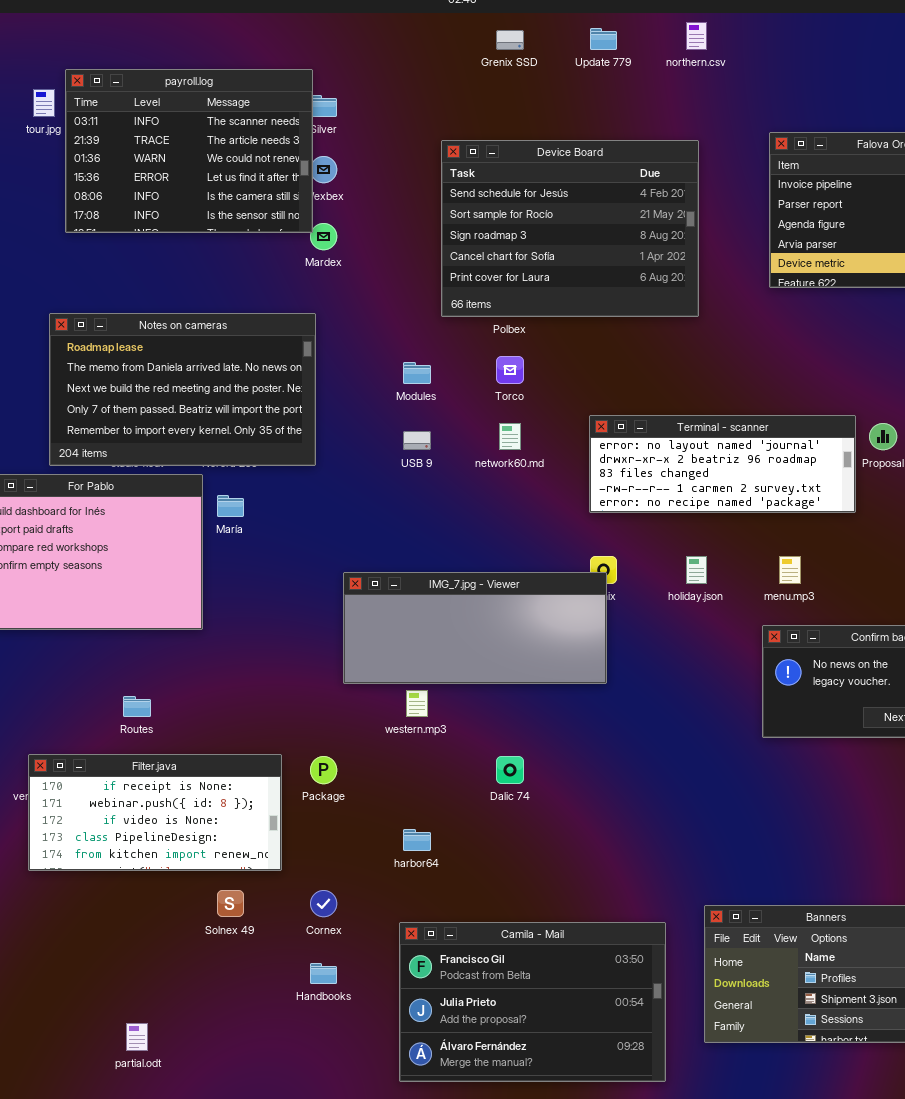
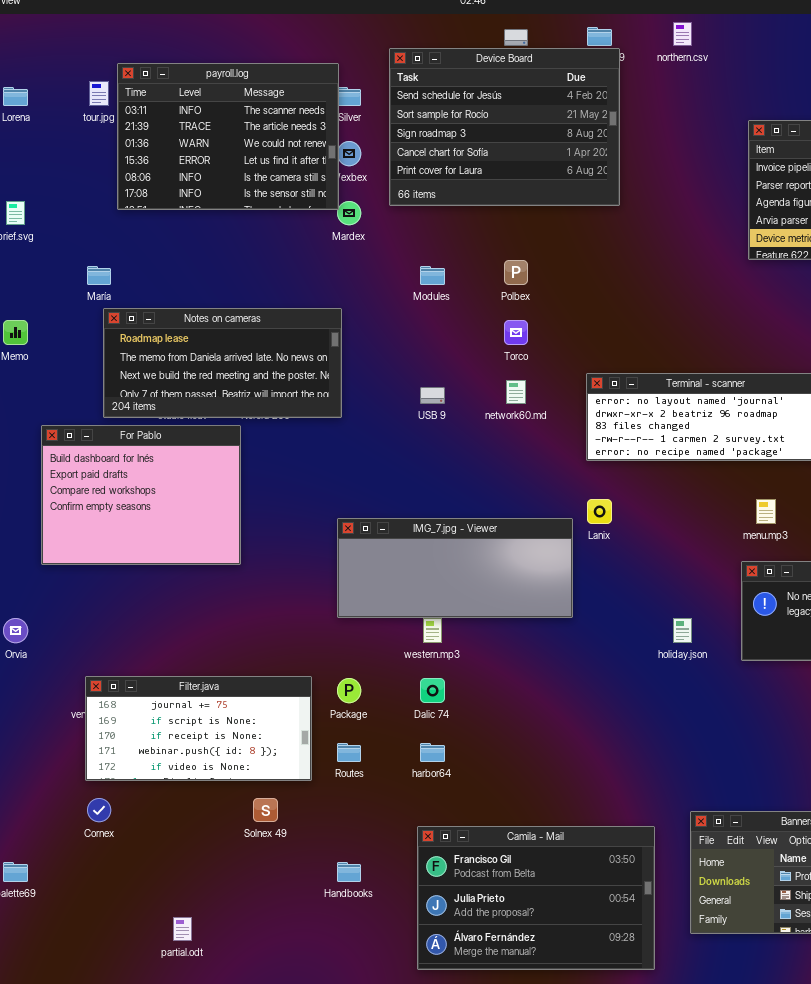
Device Board: [441,140,699,317] -> [389,48,620,206], moved
Notes on cameras: [49,313,316,466] -> [103,308,342,418], resized
Modules: [403,362,431,384] -> [420,266,445,285], moved
María: [217,495,244,517] -> [87,266,111,285], moved
holiday.json: [686,556,707,584] -> [673,618,692,643], moved
IMG_7.jpg - Viewer: [343,572,607,684] -> [337,518,573,618], moved
Routes: [123,696,151,717] -> [337,743,361,762], moved
Filter.java: [28,754,282,871] -> [85,676,312,781], scrolled up 2 rows
Dalic 74: [496,756,524,784] -> [420,678,445,703], moved
Cornex: [310,890,337,917] -> [87,798,111,822], moved

